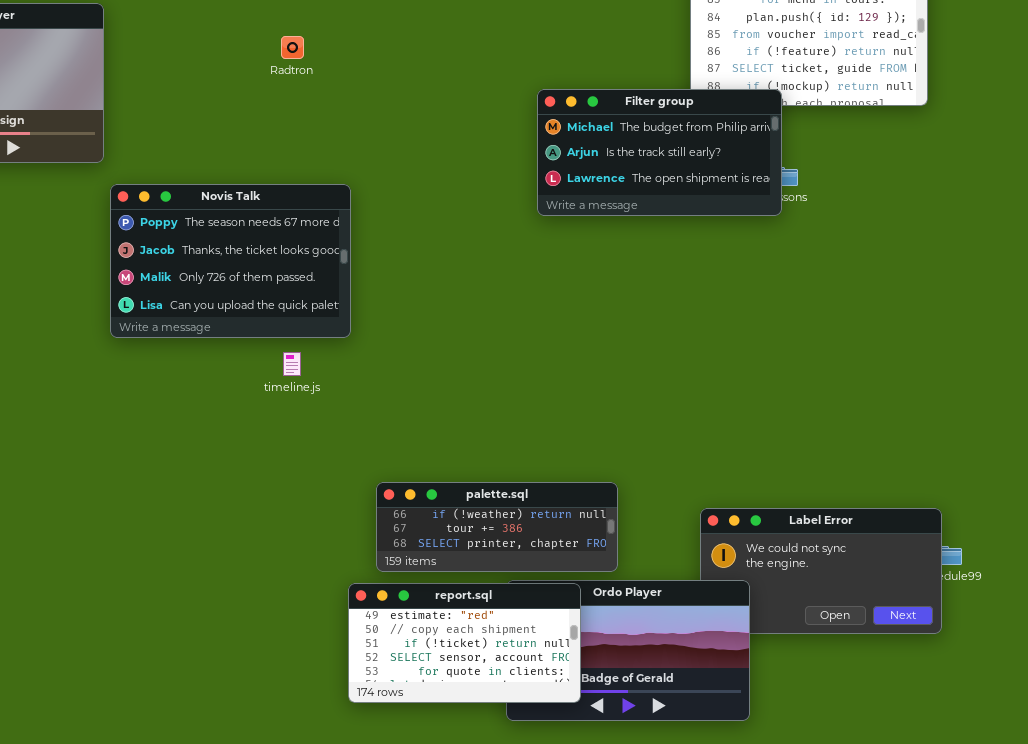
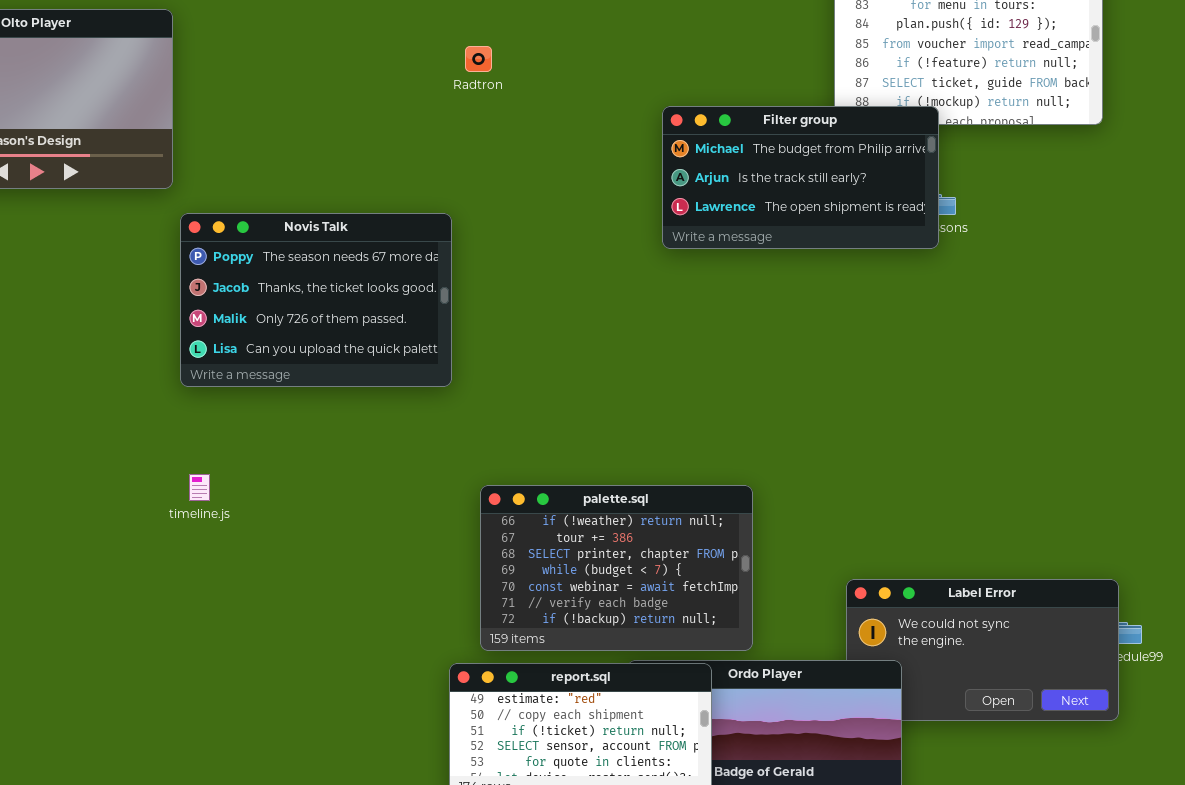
Radtron: [281,36,304,59] -> [465,46,492,72], moved
timeline.js: [283,352,301,376] -> [189,474,210,501], moved
palette.sql: [376,482,618,572] -> [480,485,753,651], resized

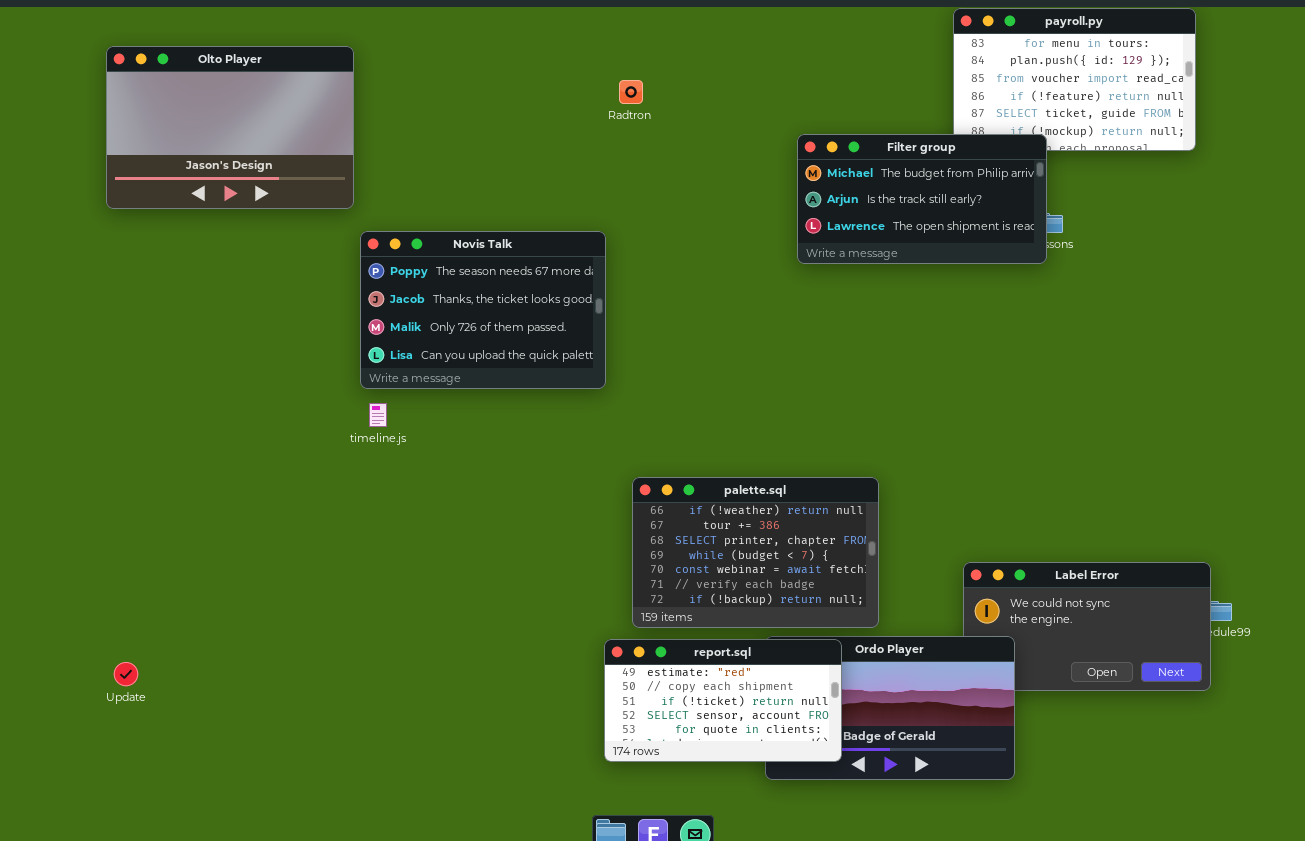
timeline.js: [189,474,210,501] -> [369,403,387,427], moved

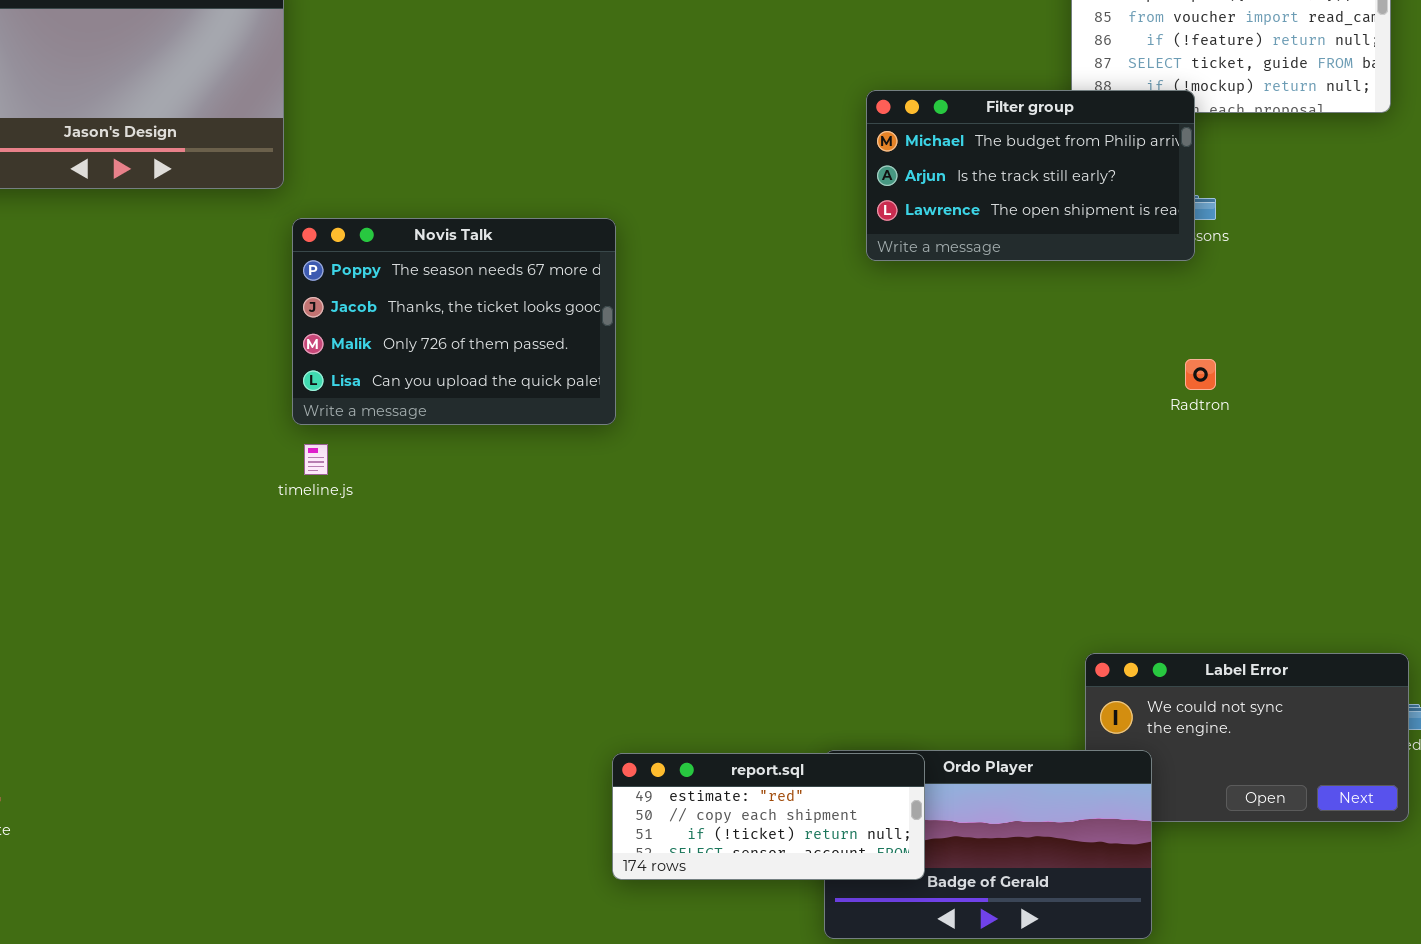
Radtron: [619,80,643,104] -> [1185,359,1216,390], moved
palette.sql: [632,477,879,628] -> none, closed
report.sql: [604,639,842,762] -> [612,753,925,880], resized

